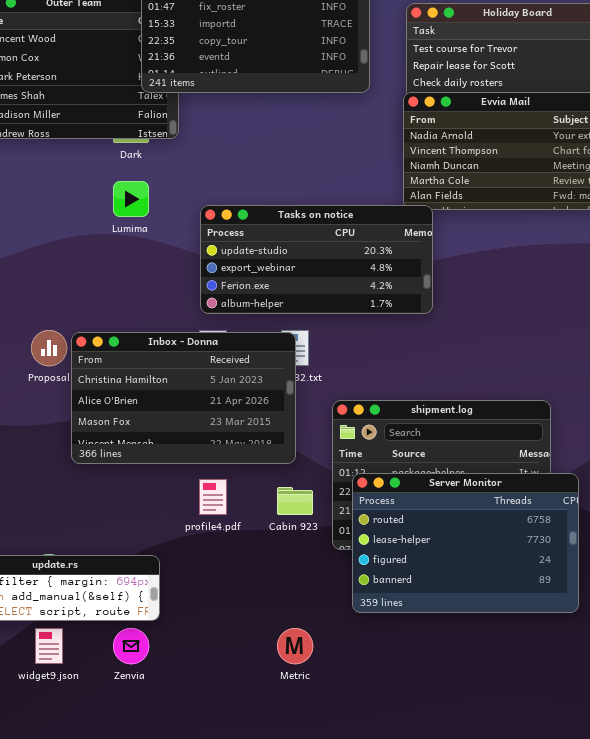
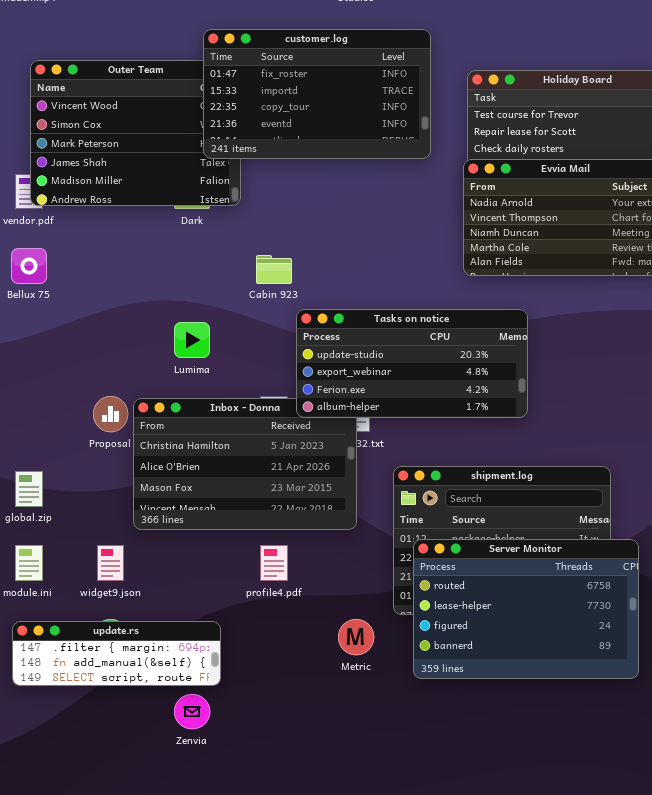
Lumima: [113,181,149,217] -> [174,322,210,358], moved
Tasks on notice: [200,205,433,314] -> [296,309,528,418], moved
Cabin 923: [277,487,313,515] -> [256,255,292,284], moved
widget9.json: [35,628,63,664] -> [97,545,124,581], moved
Metric: [277,628,313,664] -> [338,619,374,655], moved

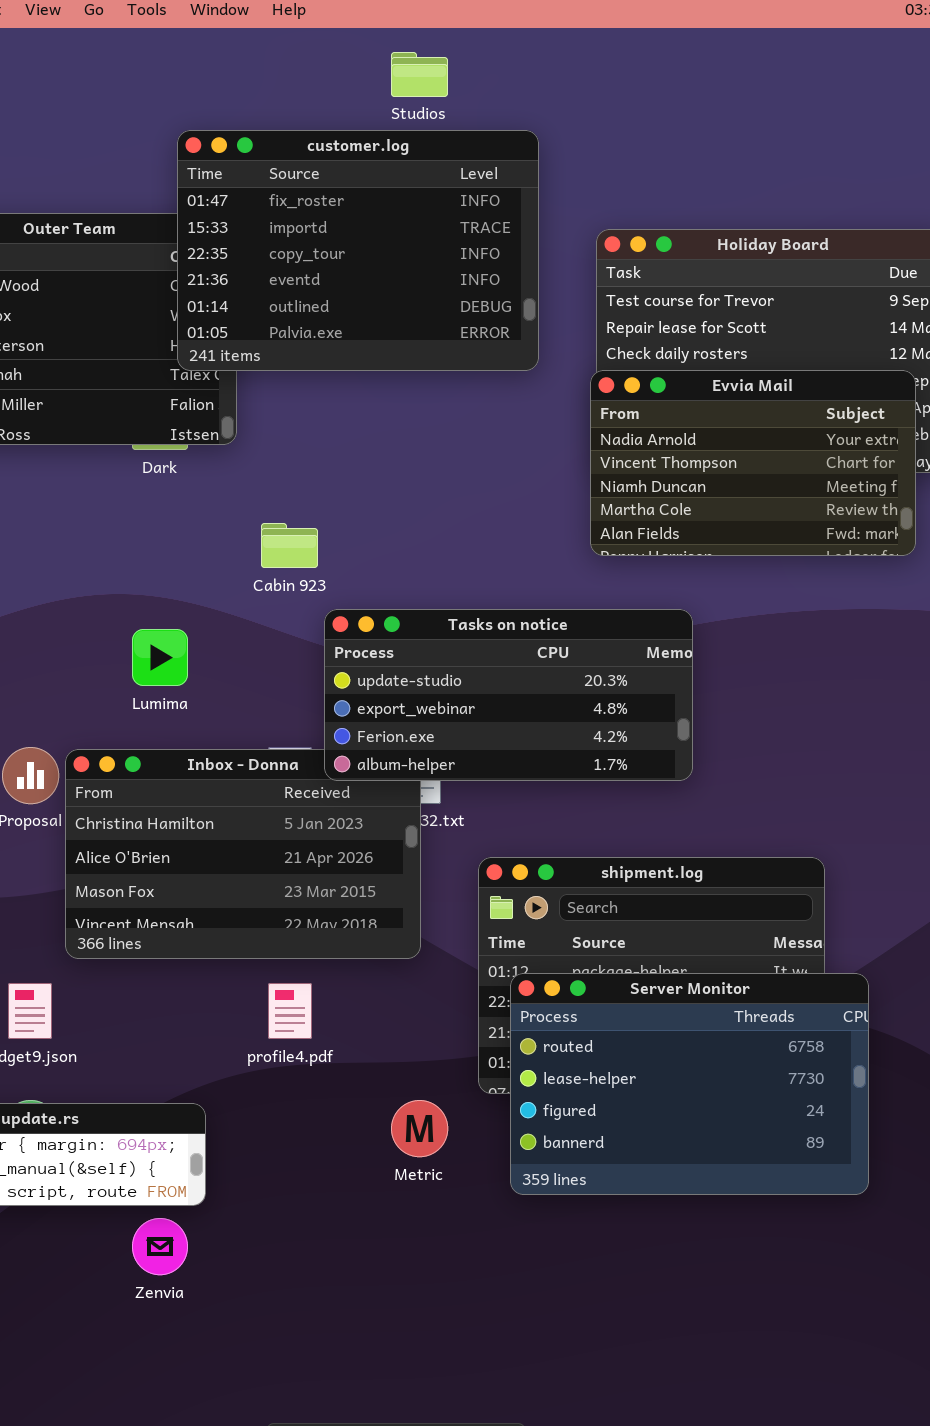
customer.log: [203,29,431,159] -> [177,130,539,371], resized

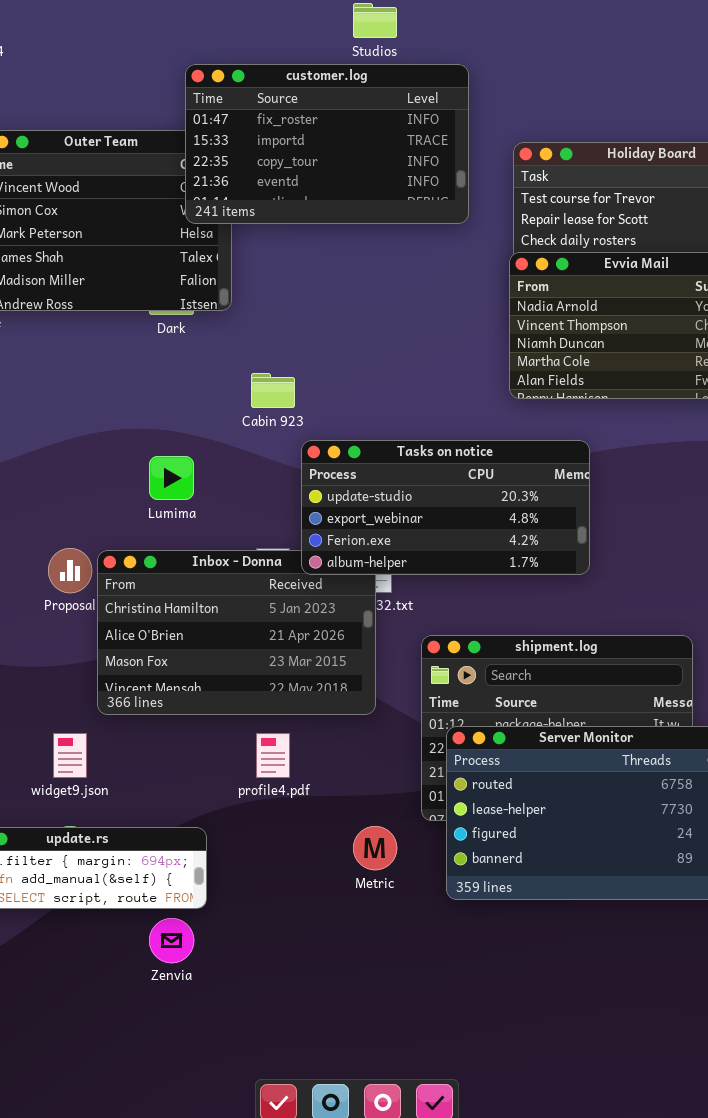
customer.log: [177,130,539,371] -> [185,64,469,224], resized

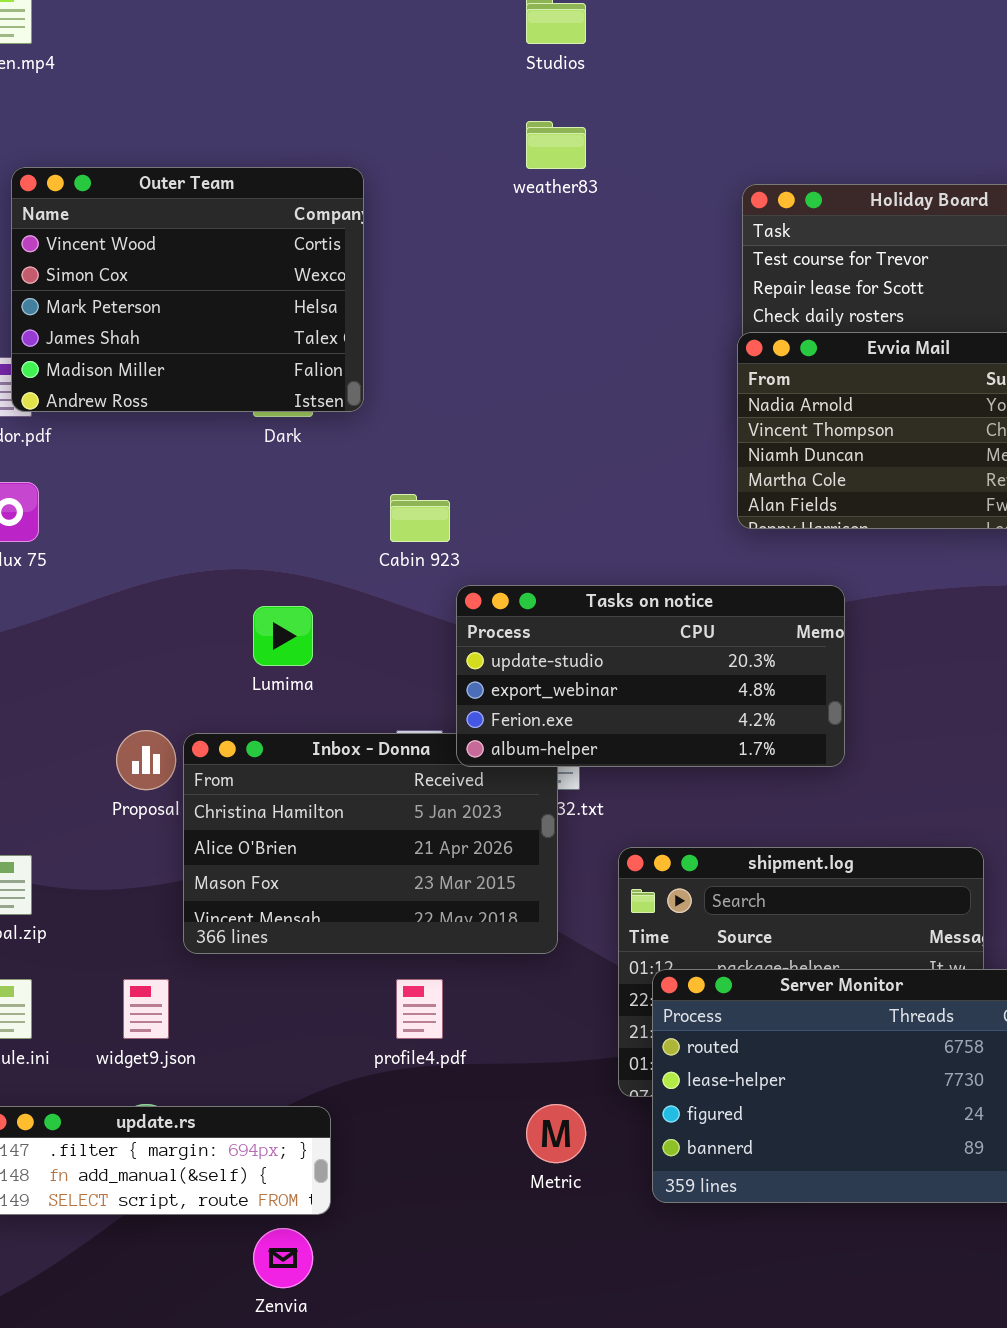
customer.log: [185,64,469,224] -> none, closed

